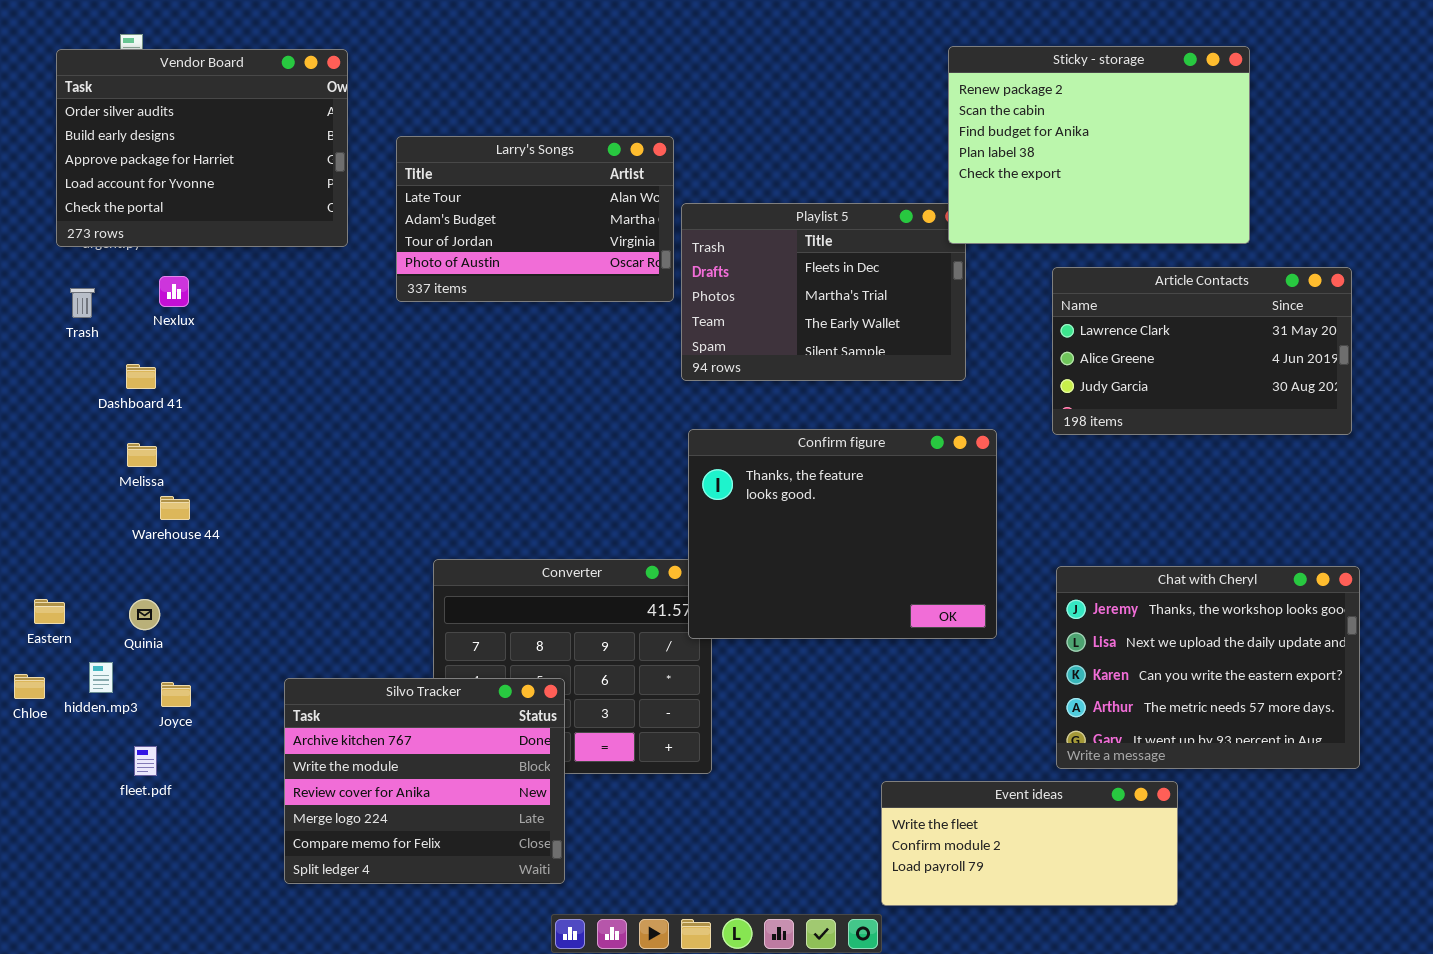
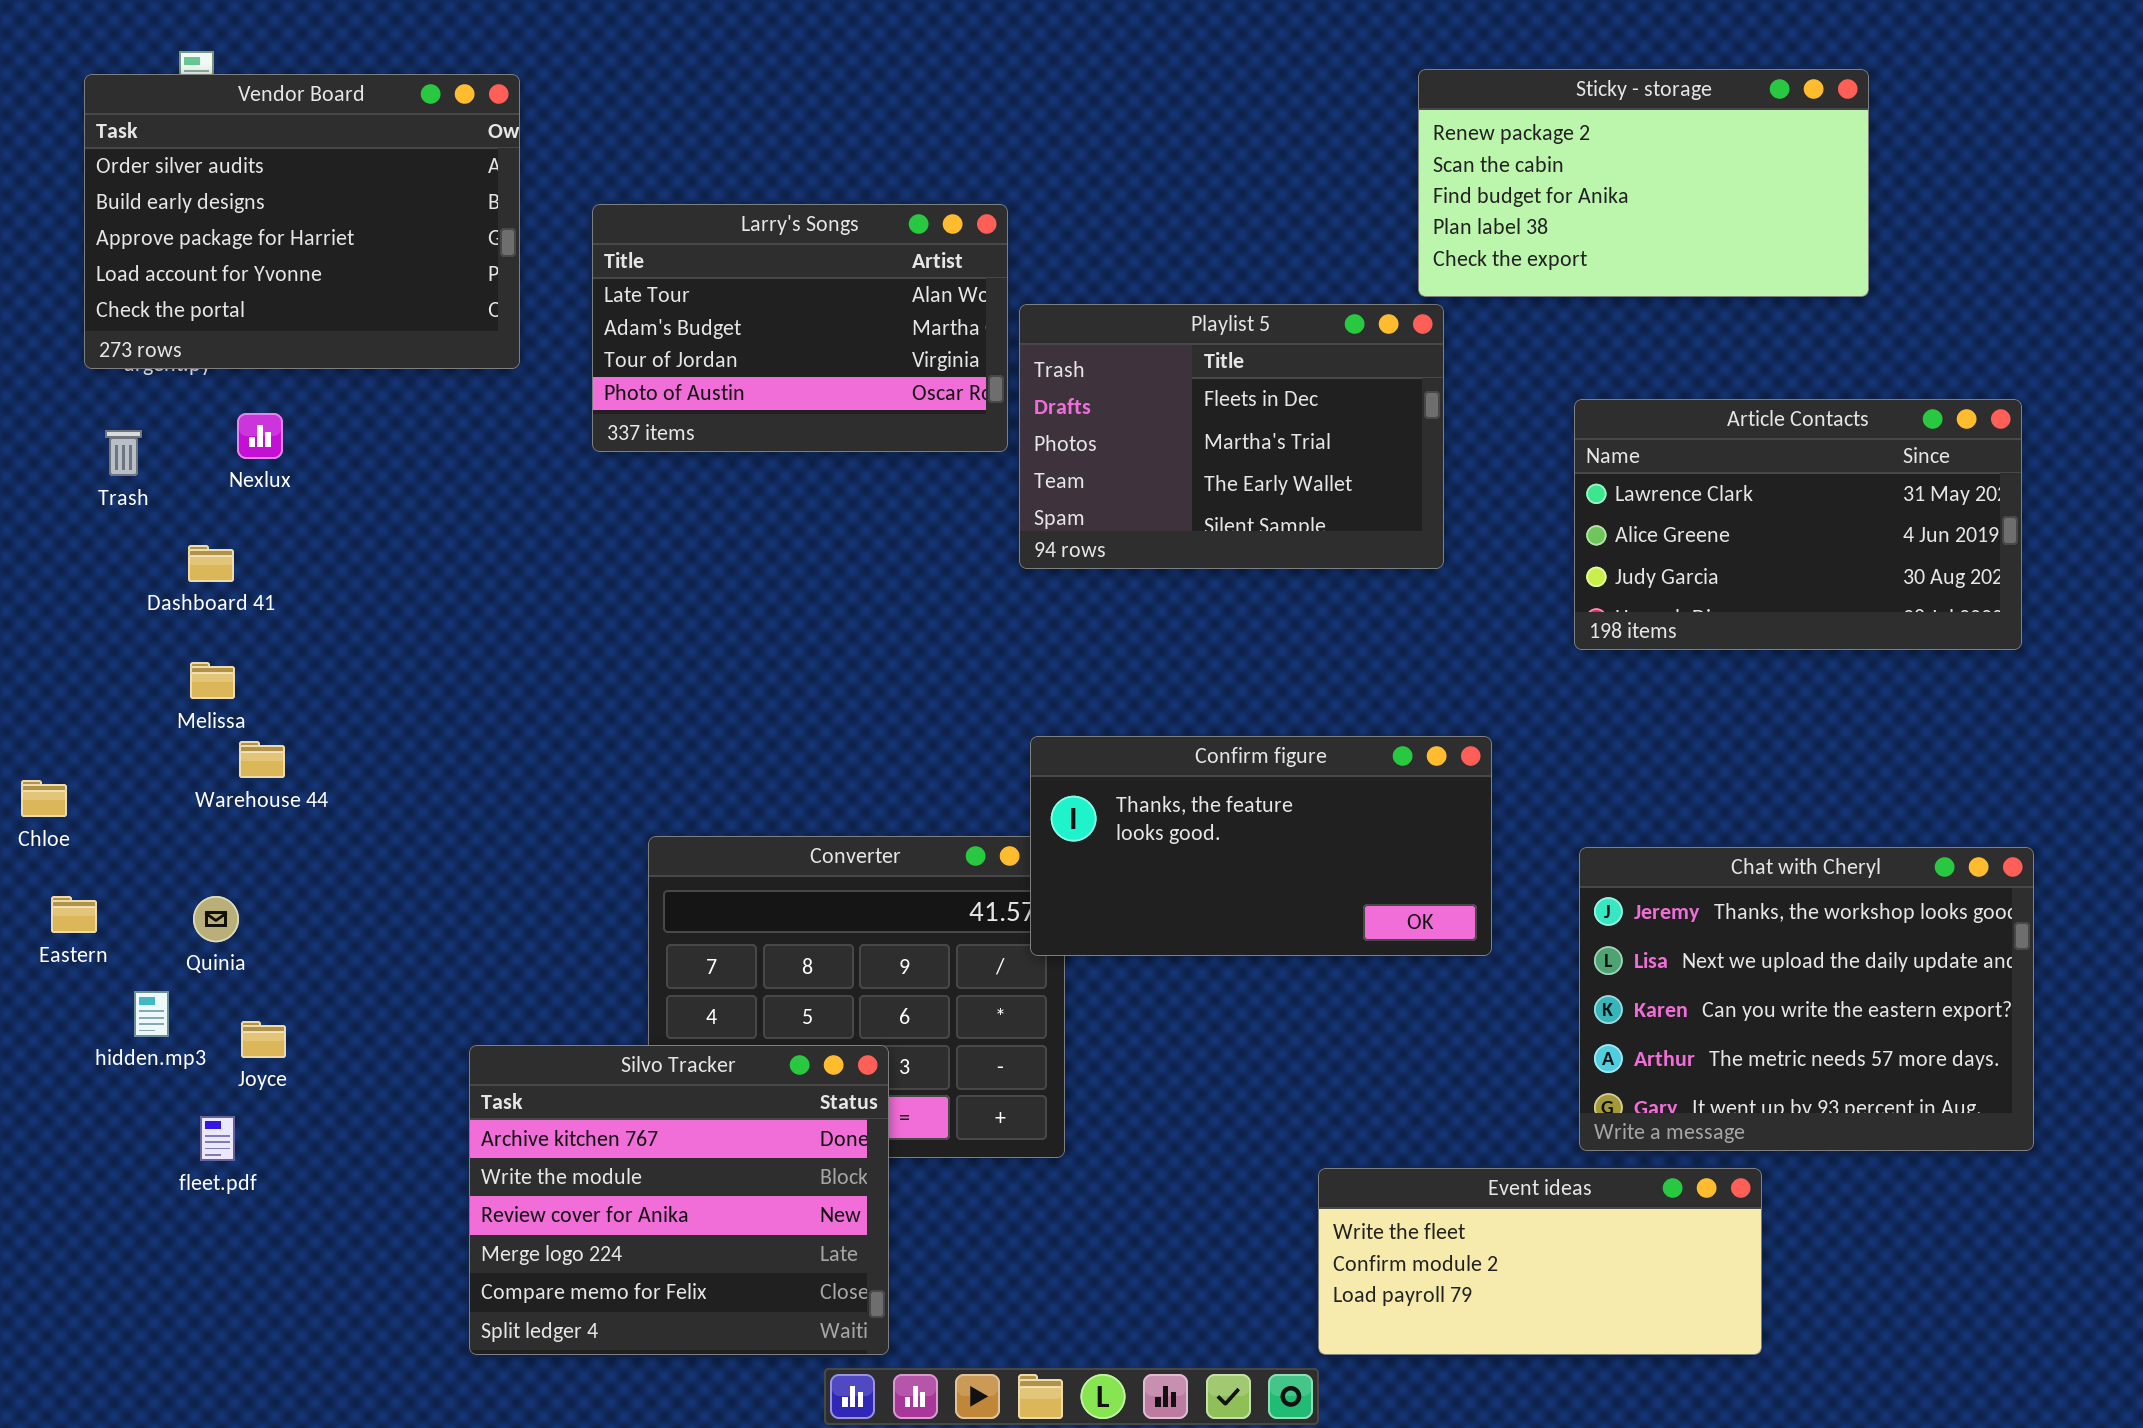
Sticky - storage: [948,46,1250,244] -> [1418,69,1869,297], resized
Confirm figure: [688,429,997,639] -> [1030,736,1492,956], resized
Chloe: [14,674,45,699] -> [21,780,67,817], moved
Silvo Tracker: [284,678,565,884] -> [469,1045,889,1355], moved

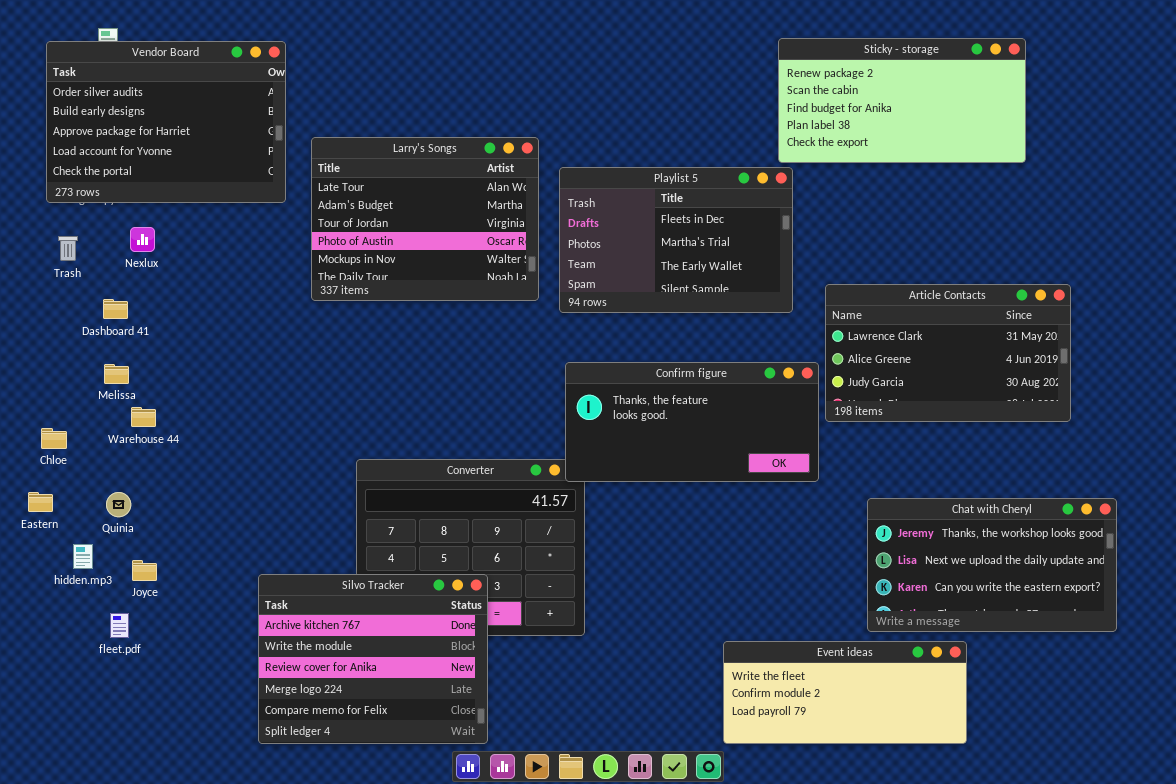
Larry's Songs: [592,204,1008,452] -> [311,137,539,301], moved, resized
Article Contacts: [1574,399,2022,650] -> [825,284,1071,422], moved
Confirm figure: [1030,736,1492,956] -> [565,362,819,482], moved
Chloe: [21,780,67,817] -> [41,428,67,449], moved
Chat with Cheryl: [1579,847,2034,1151] -> [867,498,1117,632], resized

